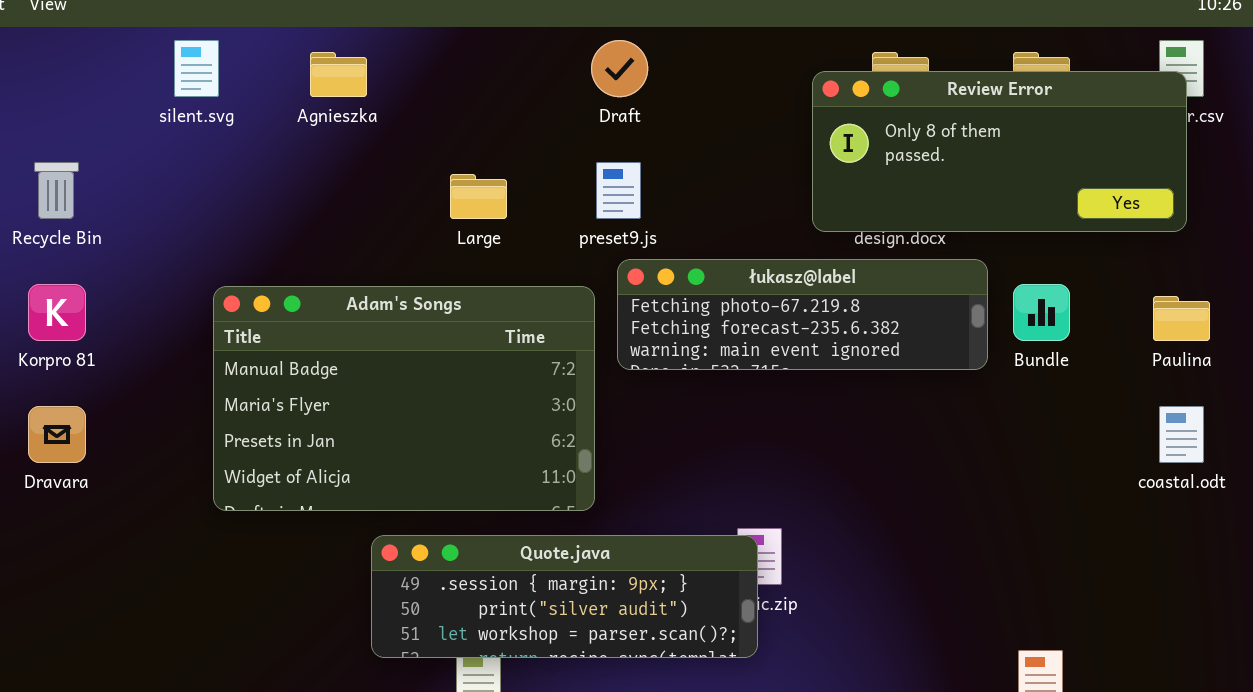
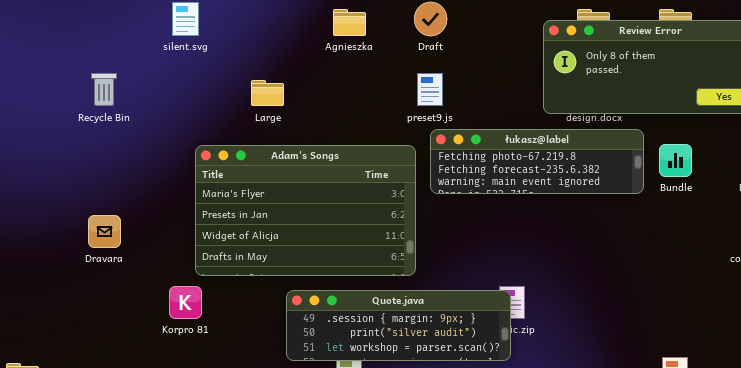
Agnieszka: [310,52,367,97] -> [333,9,366,36], moved
Large: [450,174,507,219] -> [251,80,284,106], moved
Korpro 81: [28,284,86,341] -> [169,286,202,319], moved
Adam's Songs: [213,286,595,511] -> [195,145,416,276], scrolled down 1 row

